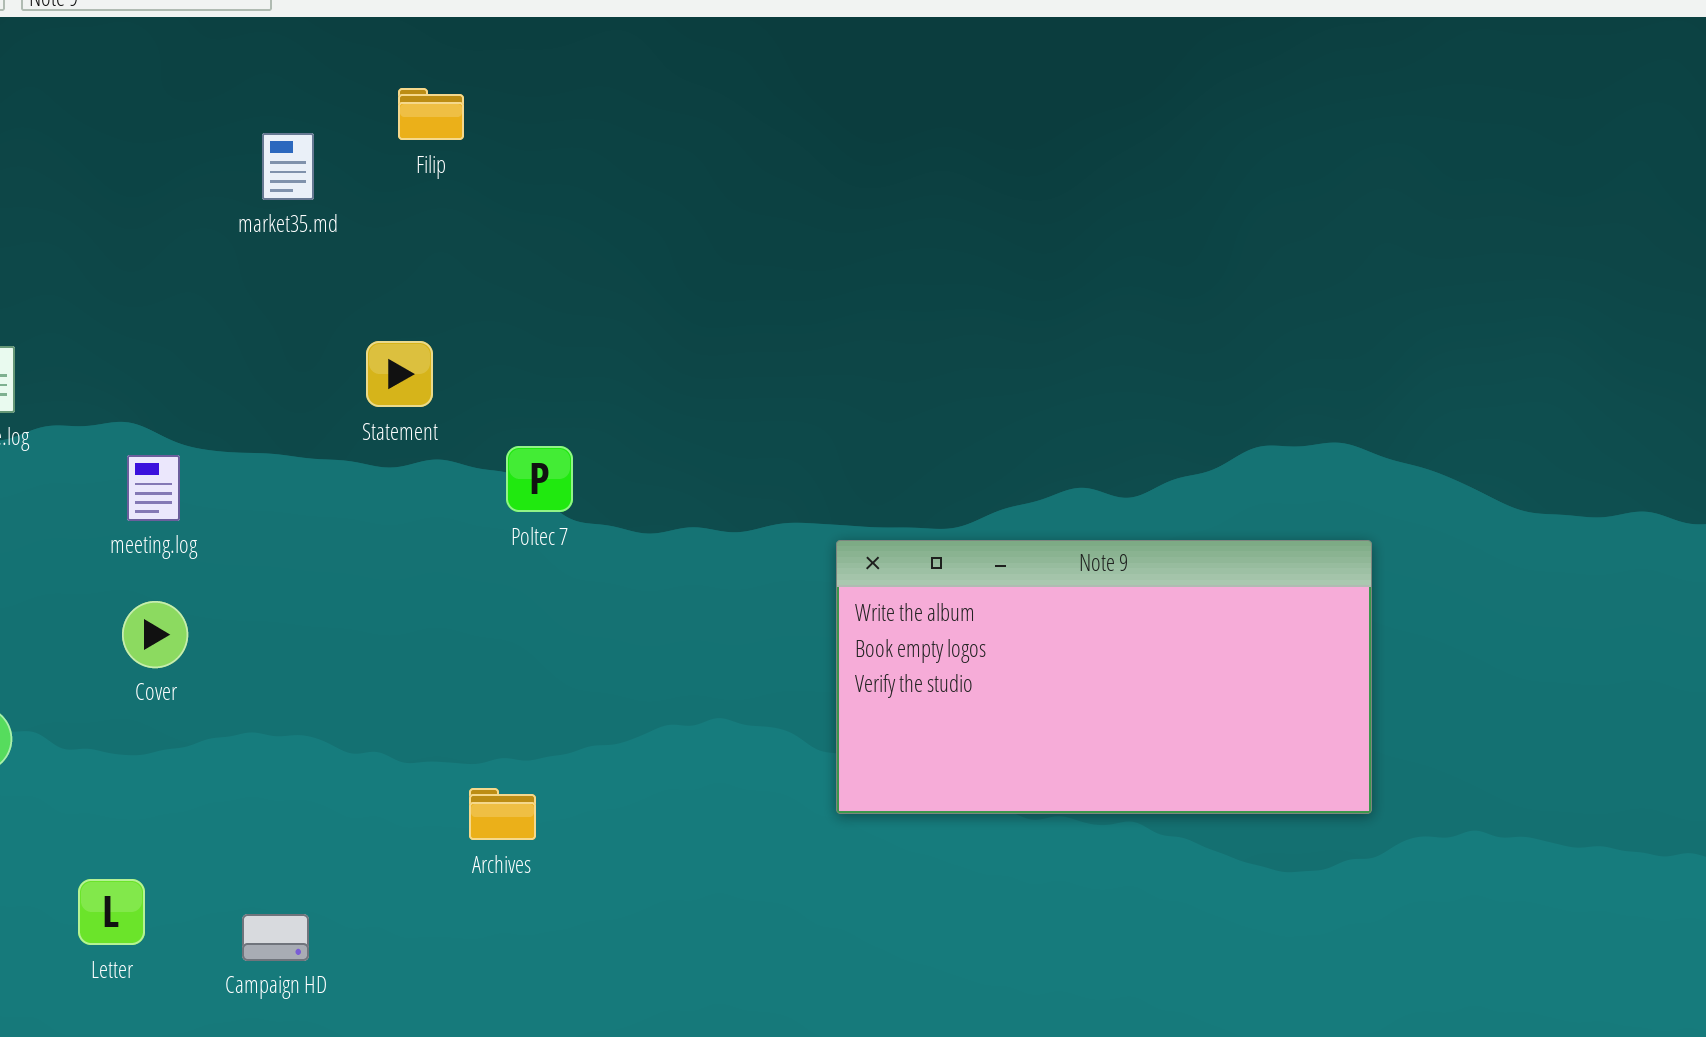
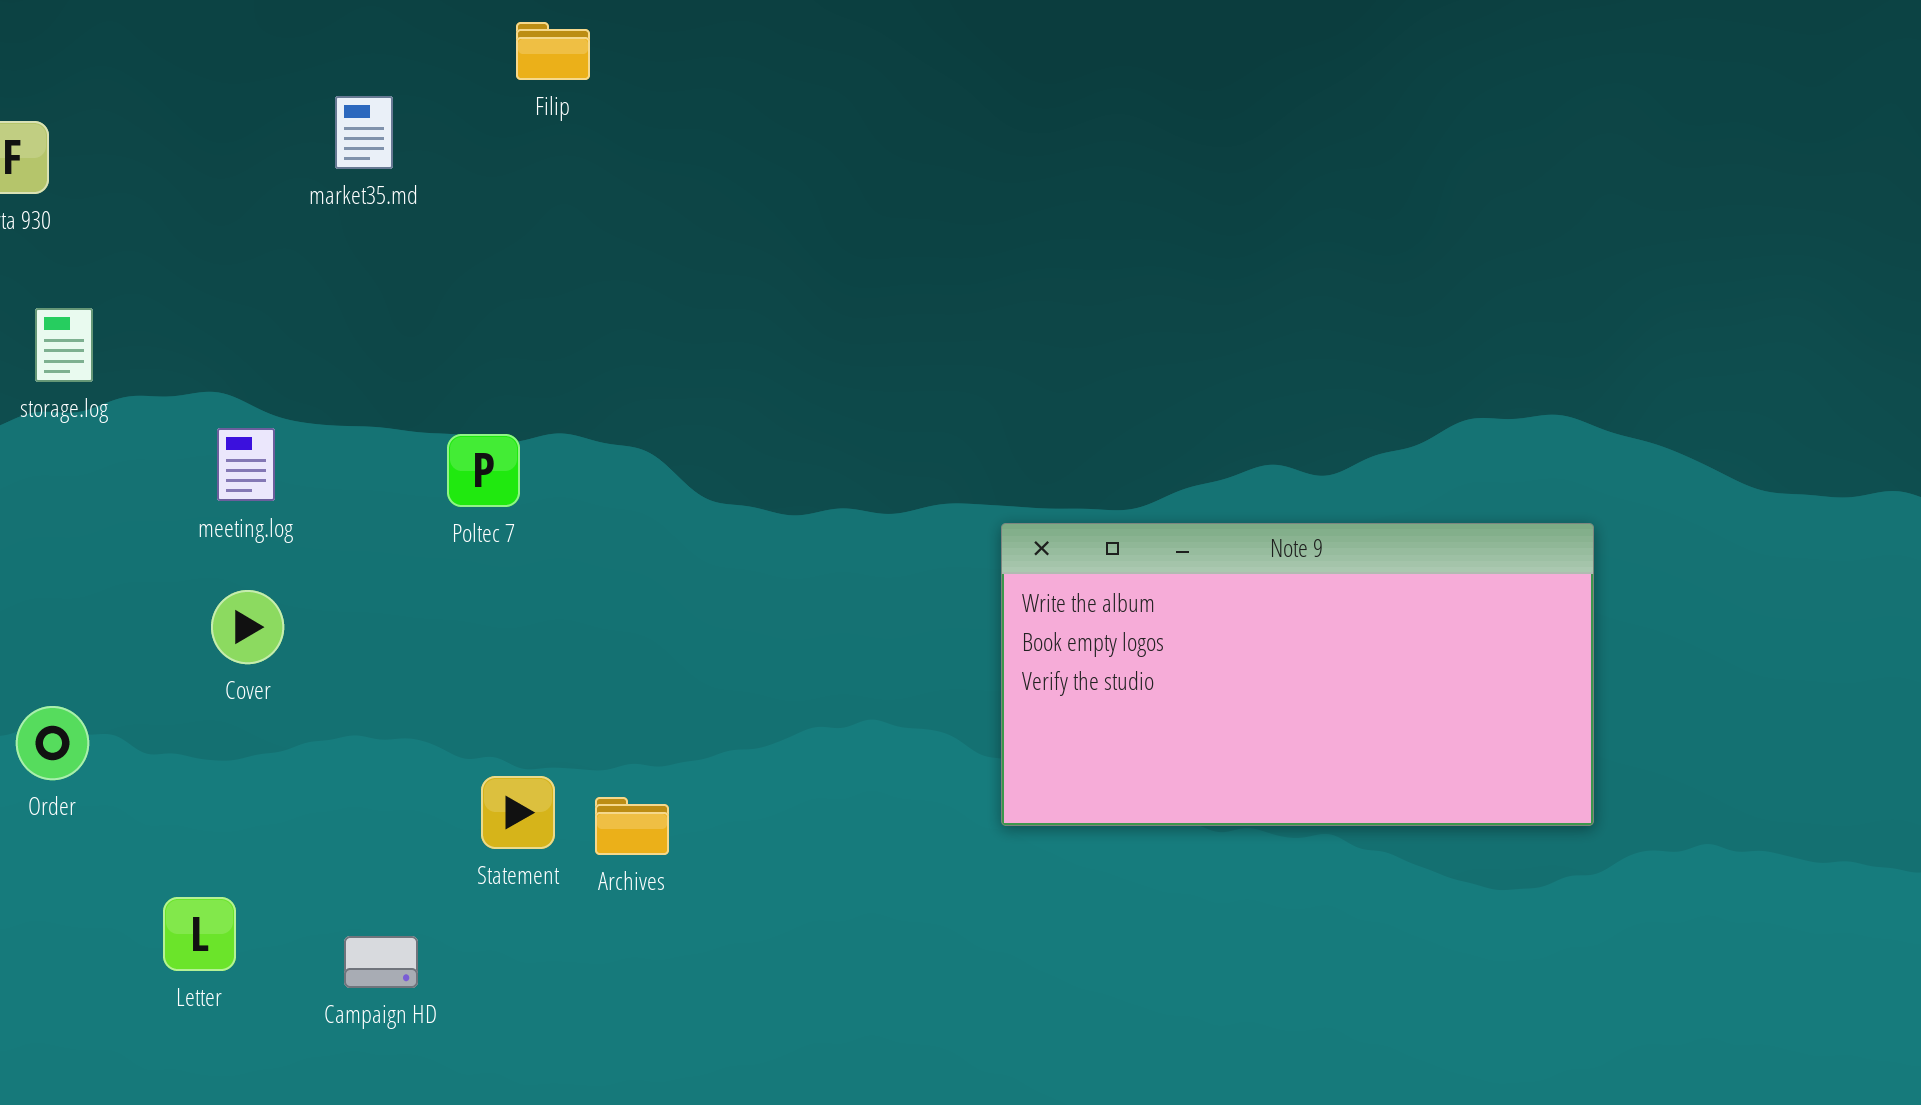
market35.md: [262,133,314,200] -> [335,96,393,169], moved
Statement: [366,341,433,407] -> [481,776,555,849], moved
Poltec 7: [506,446,573,512] -> [447,434,520,507], moved

